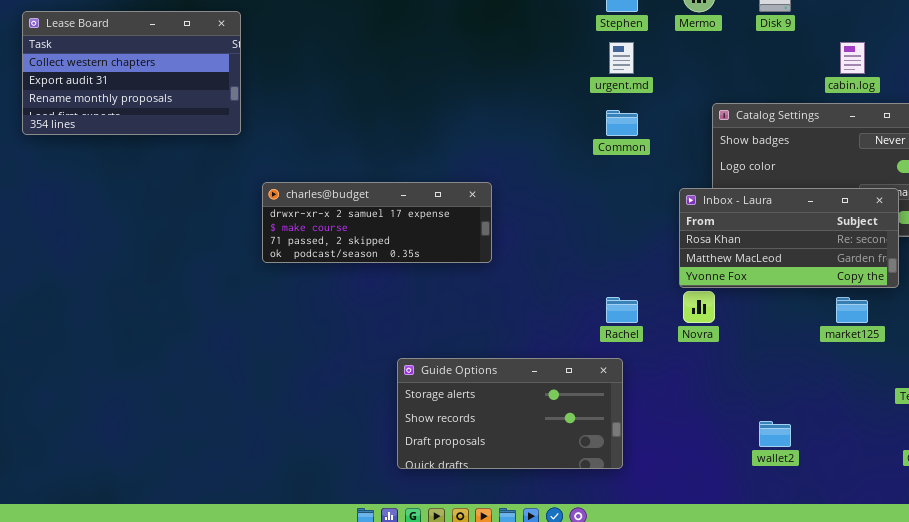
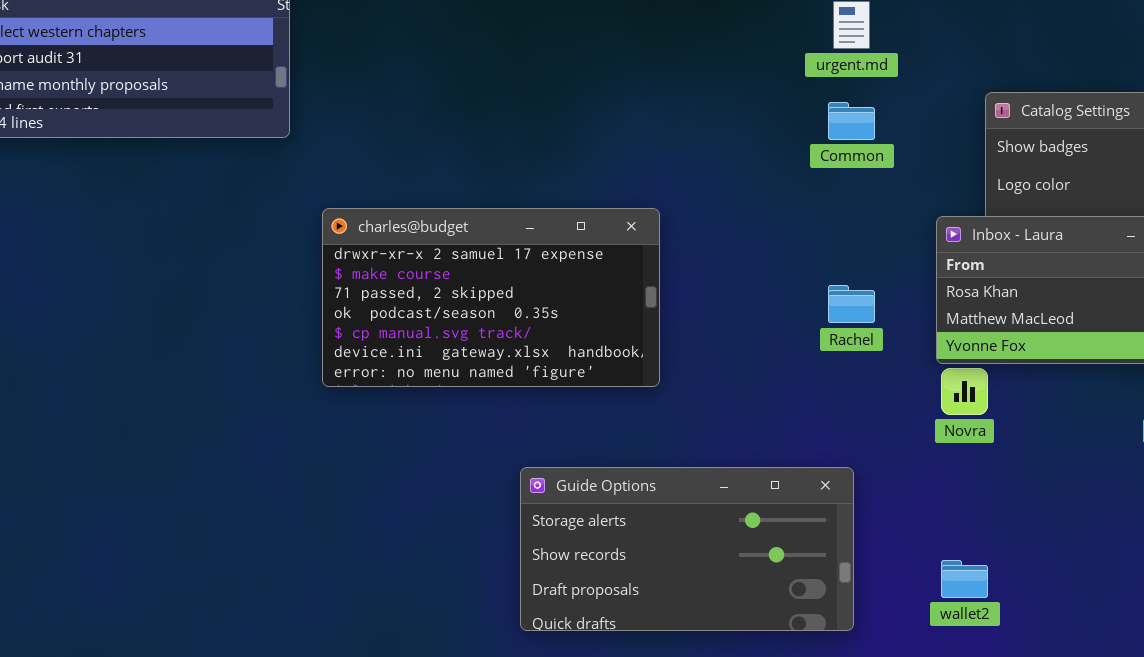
charles@budget: [262,182,492,263] -> [322,208,660,387], resized
Rachel: [606,297,638,323] -> [828,285,875,323], moved
wallet2: [759,421,791,447] -> [941,560,988,598], moved

